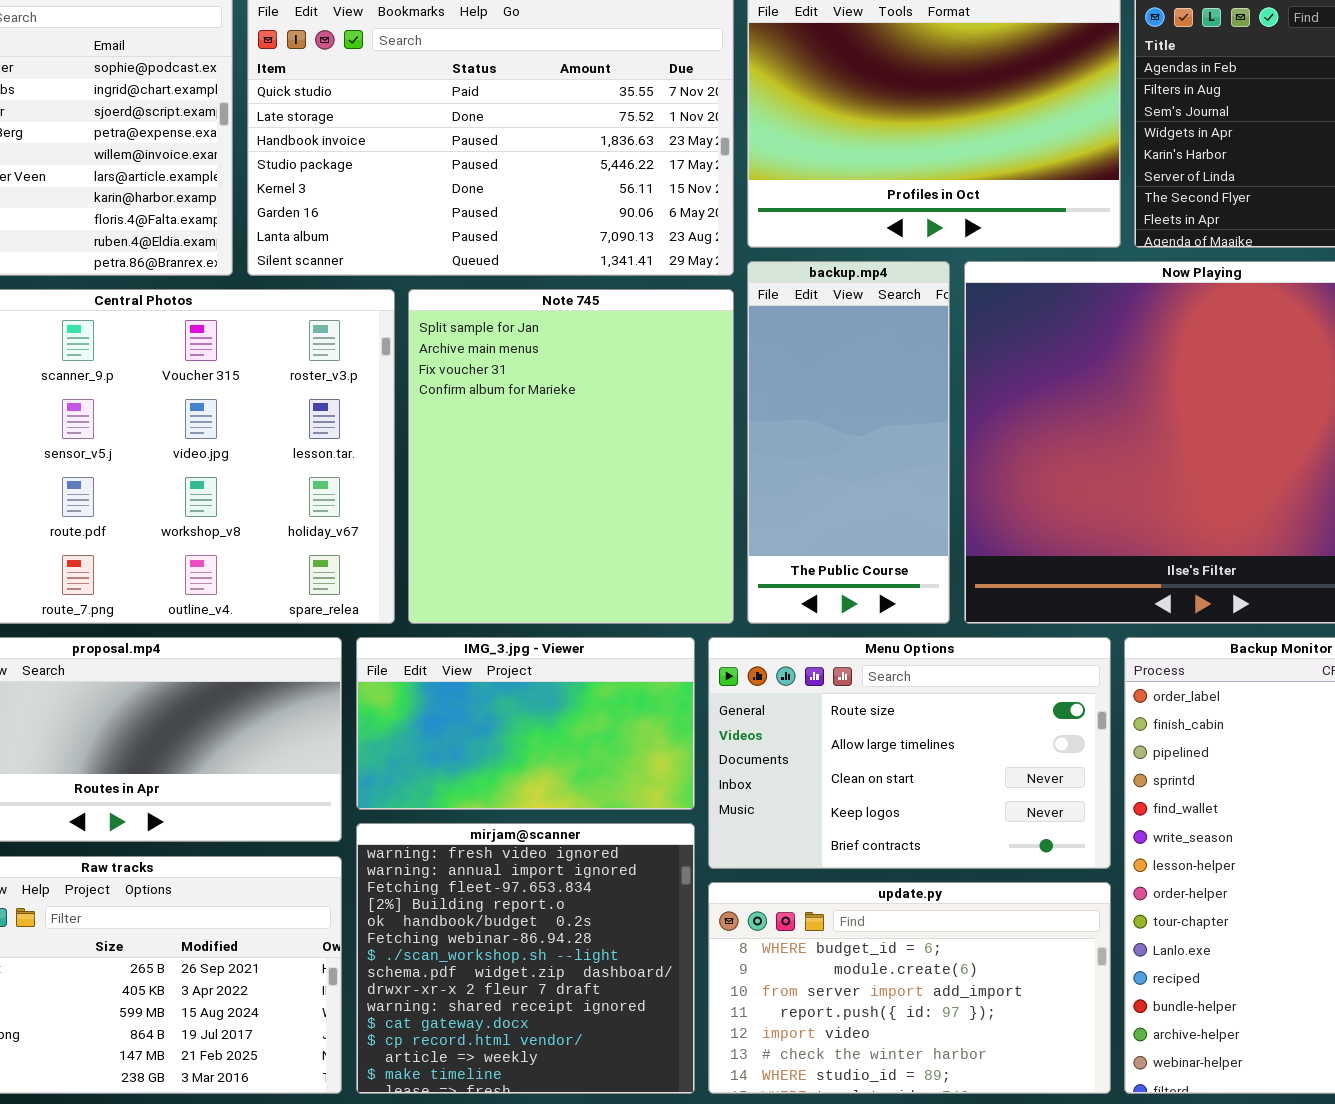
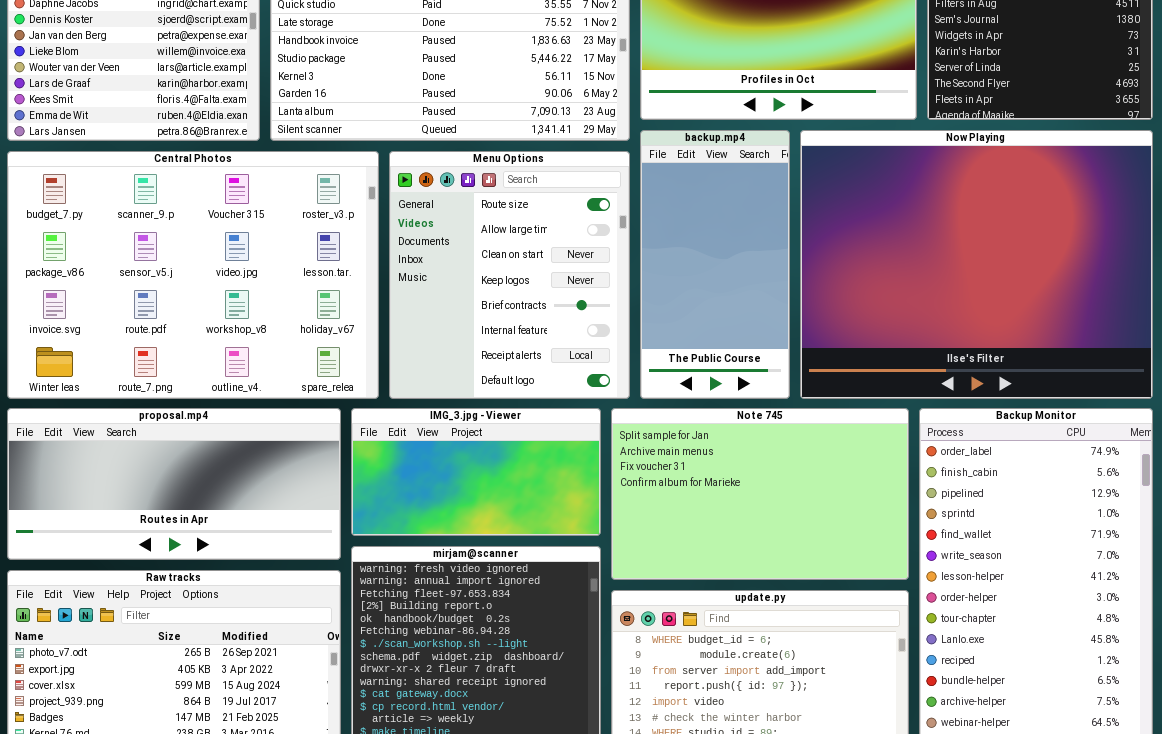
Note 745: [408,289,734,624] -> [611,408,909,580], moved, resized
Menu Options: [708,637,1111,869] -> [389,151,630,399], moved, resized

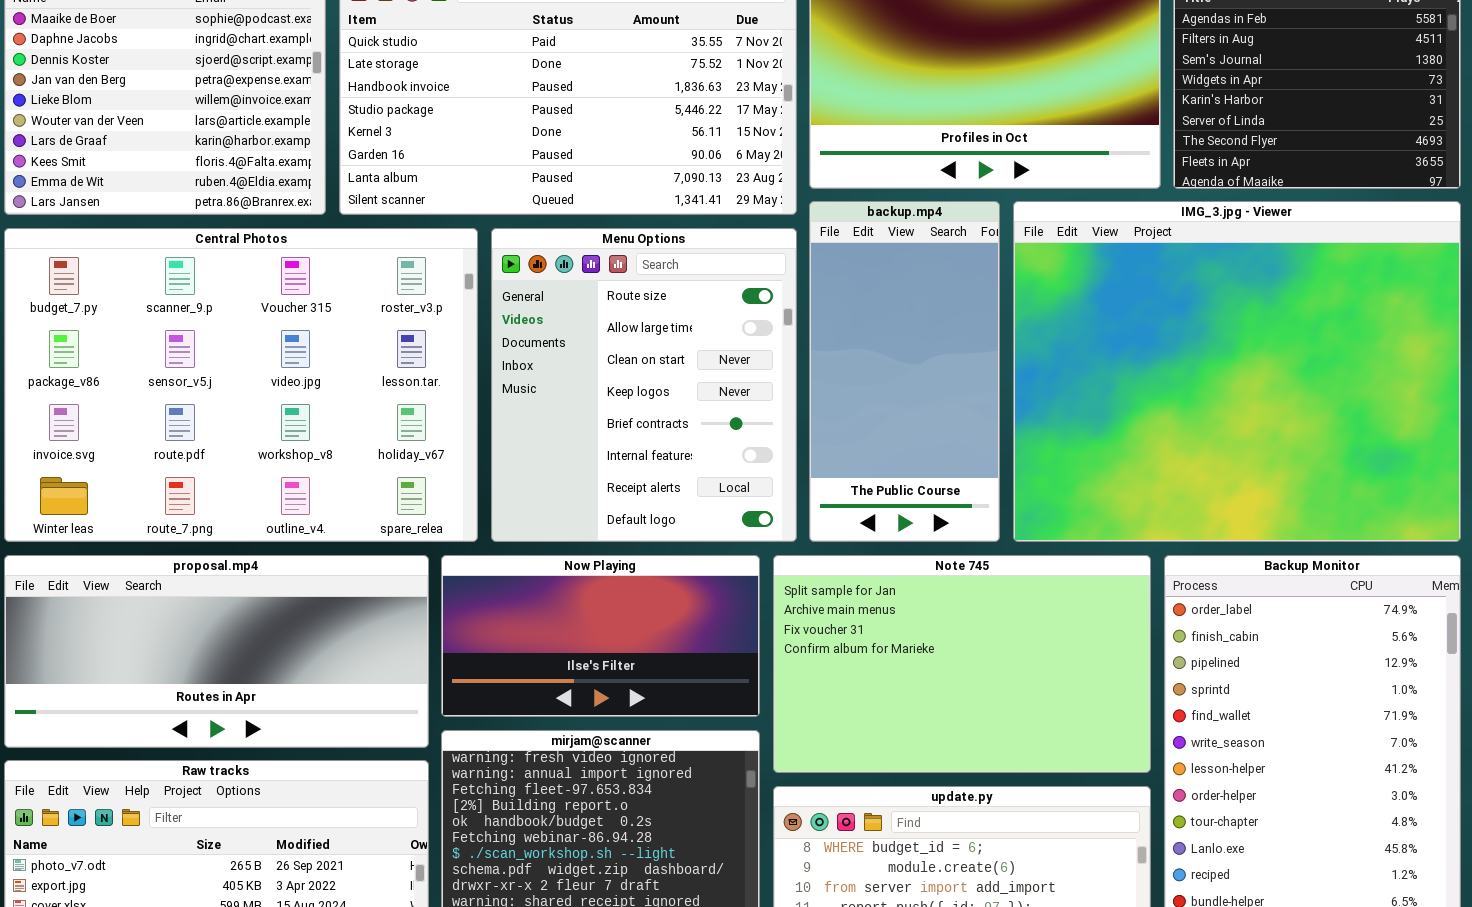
Now Playing: [800,130,1153,399] -> [441,555,760,717], moved, resized
IMG_3.jpg - Viewer: [351,408,601,536] -> [1013,201,1461,542], moved, resized

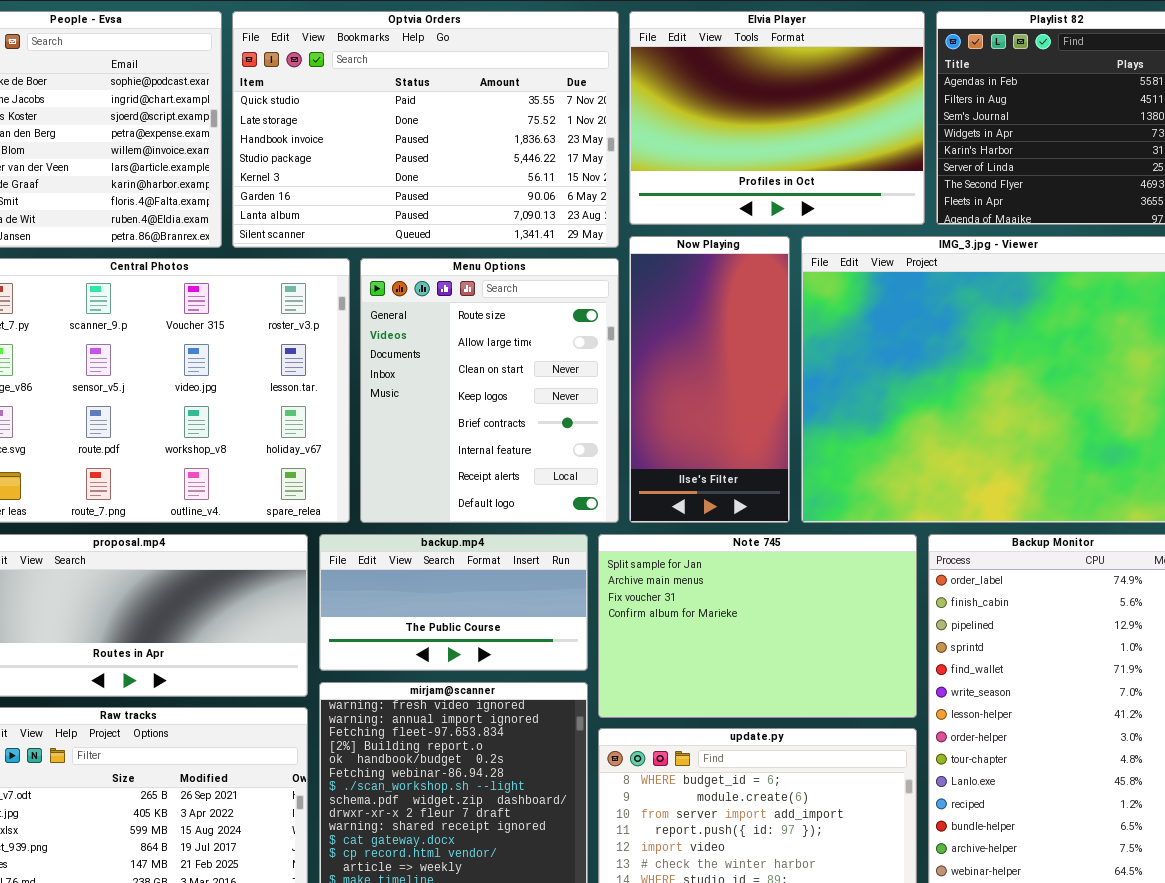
backup.mp4: [809,201,1000,542] -> [319,534,588,671], moved, resized
Now Playing: [441,555,760,717] -> [629,236,790,523], moved, resized

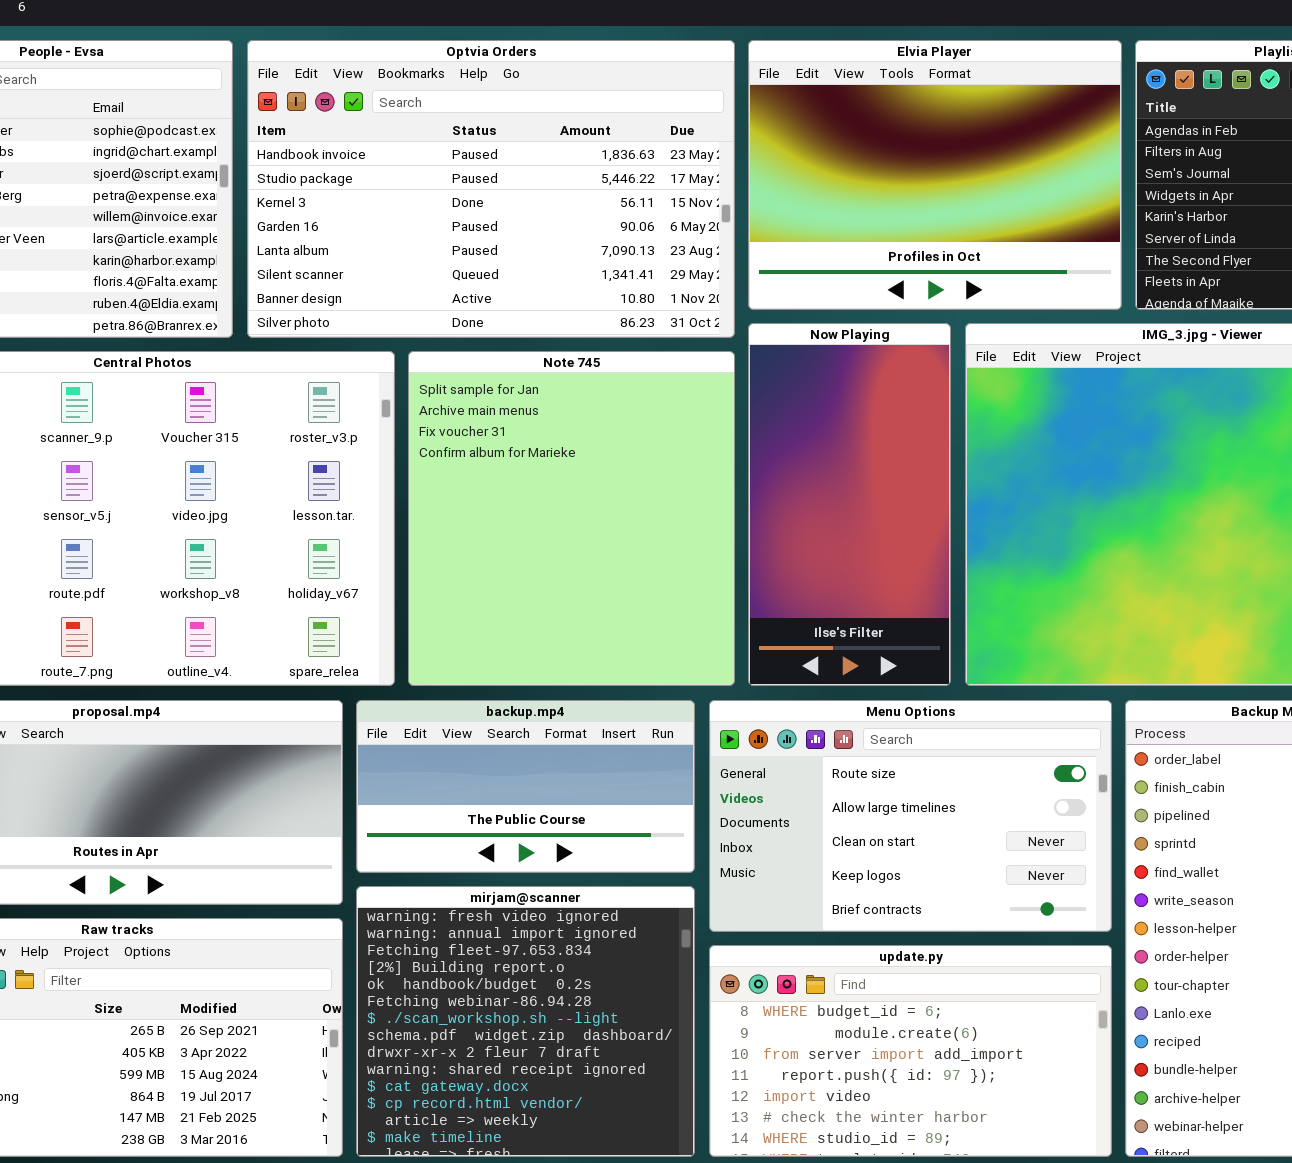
Optvia Orders: [232,11,619,248] -> [247,40,735,338], scrolled down 2 rows
Menu Options: [360,258,619,523] -> [709,700,1112,932], moved, resized
Note 745: [598,534,917,718] -> [408,351,735,686], moved, resized

